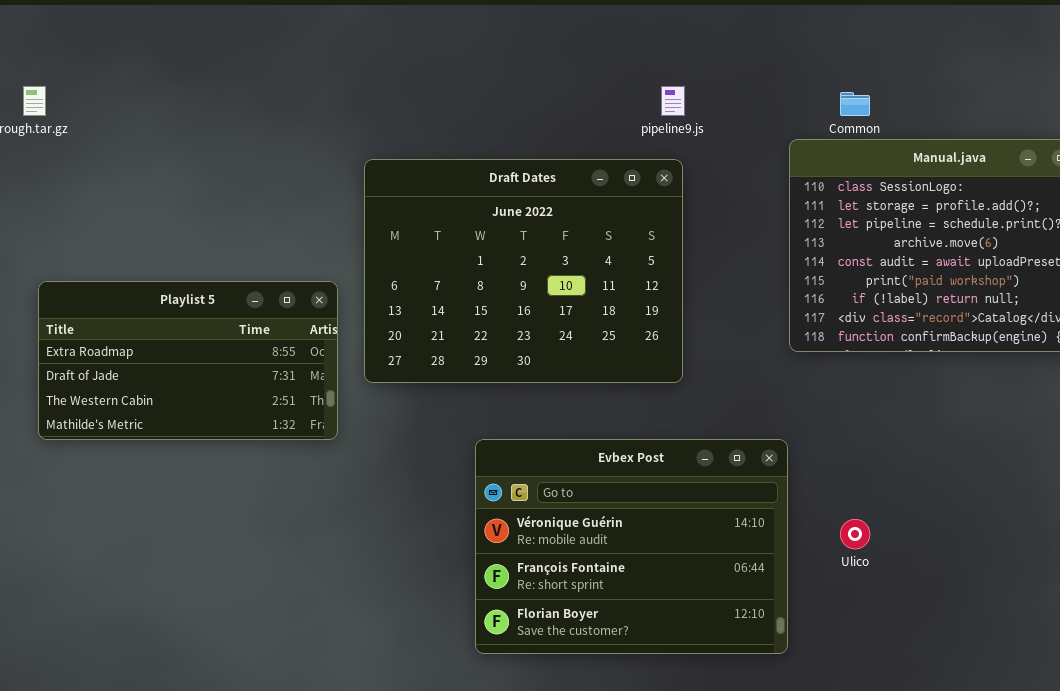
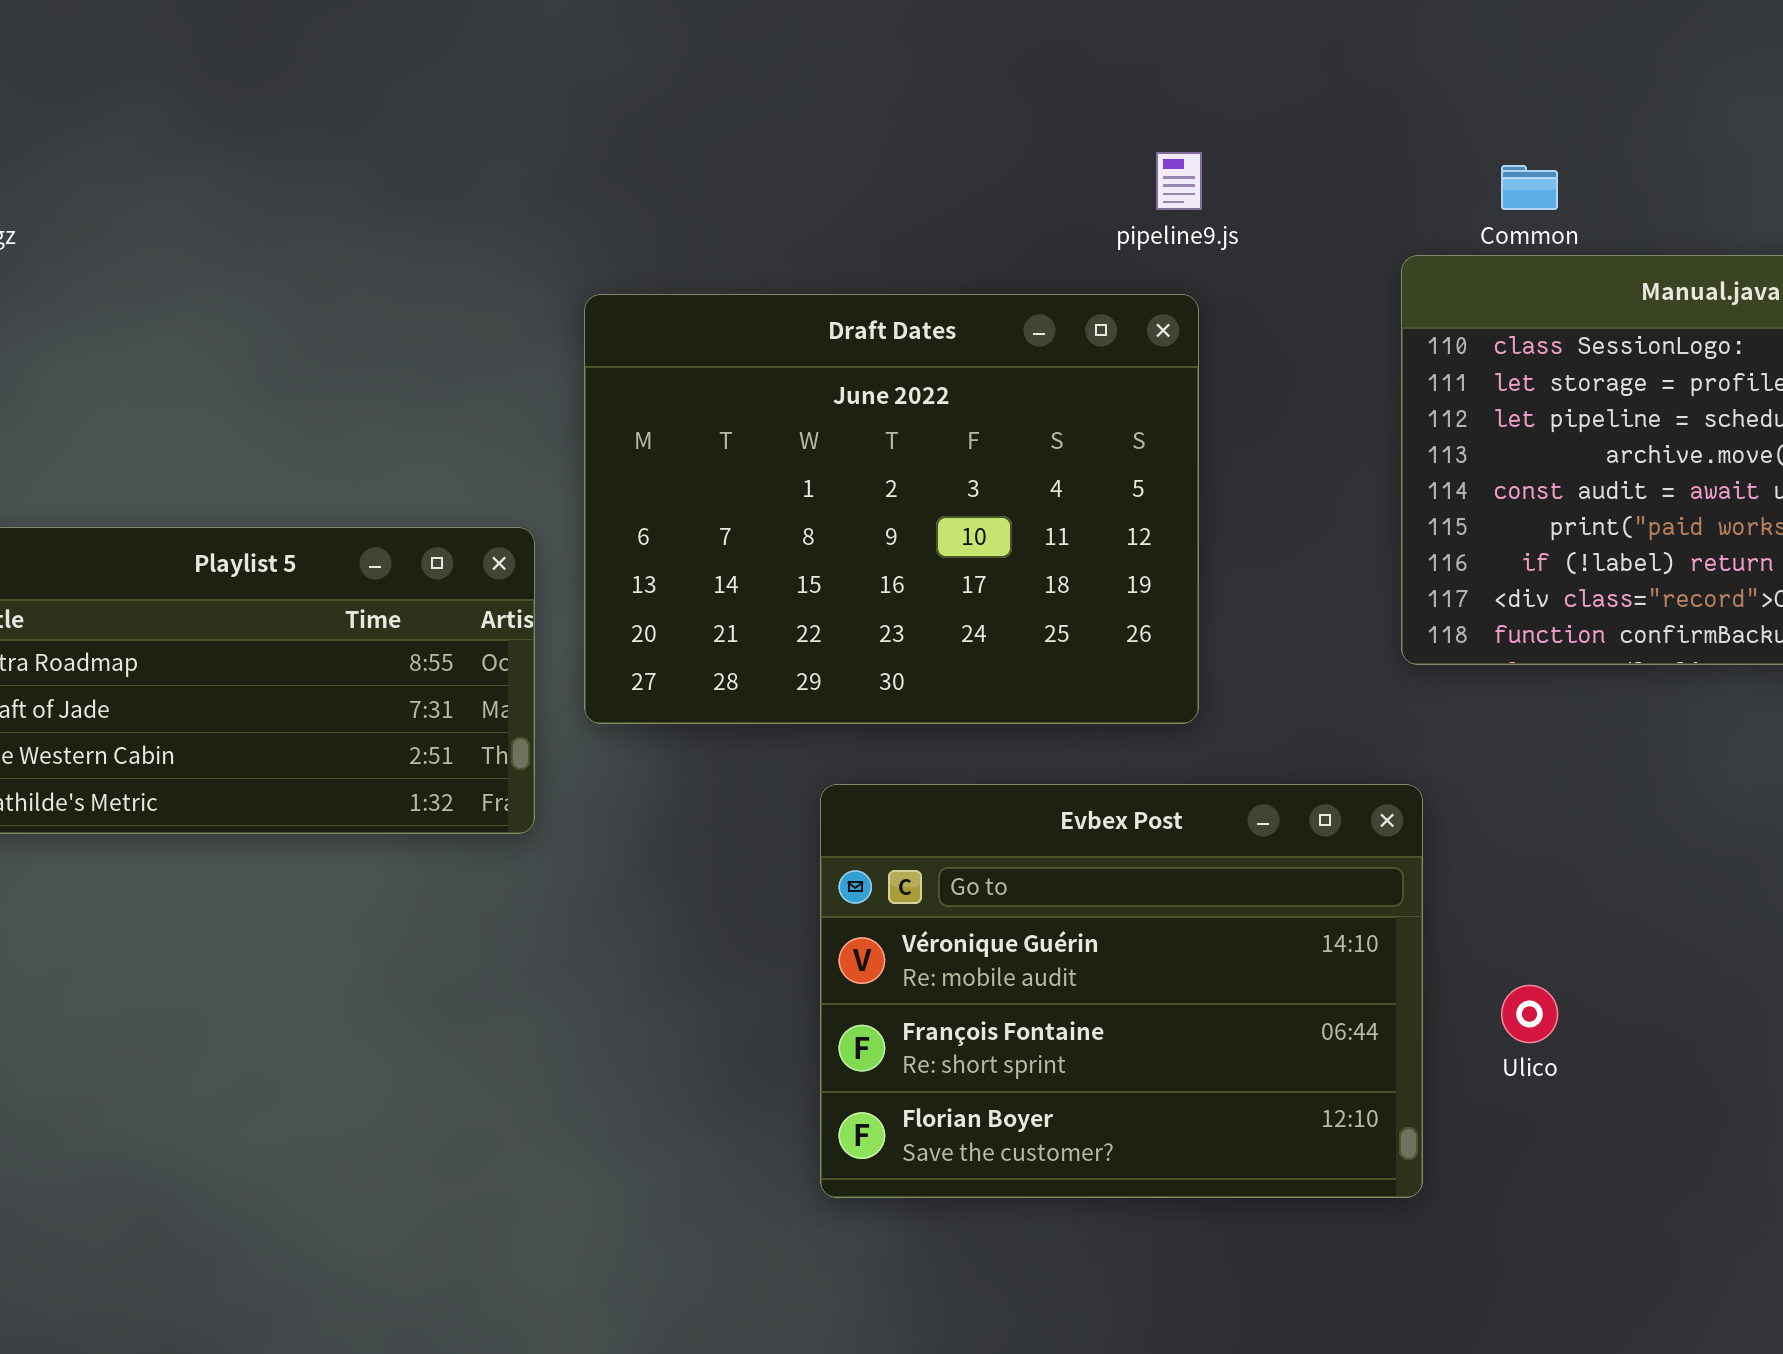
Evbex Post: [475,439,788,654] -> [820,784,1423,1198], moved

